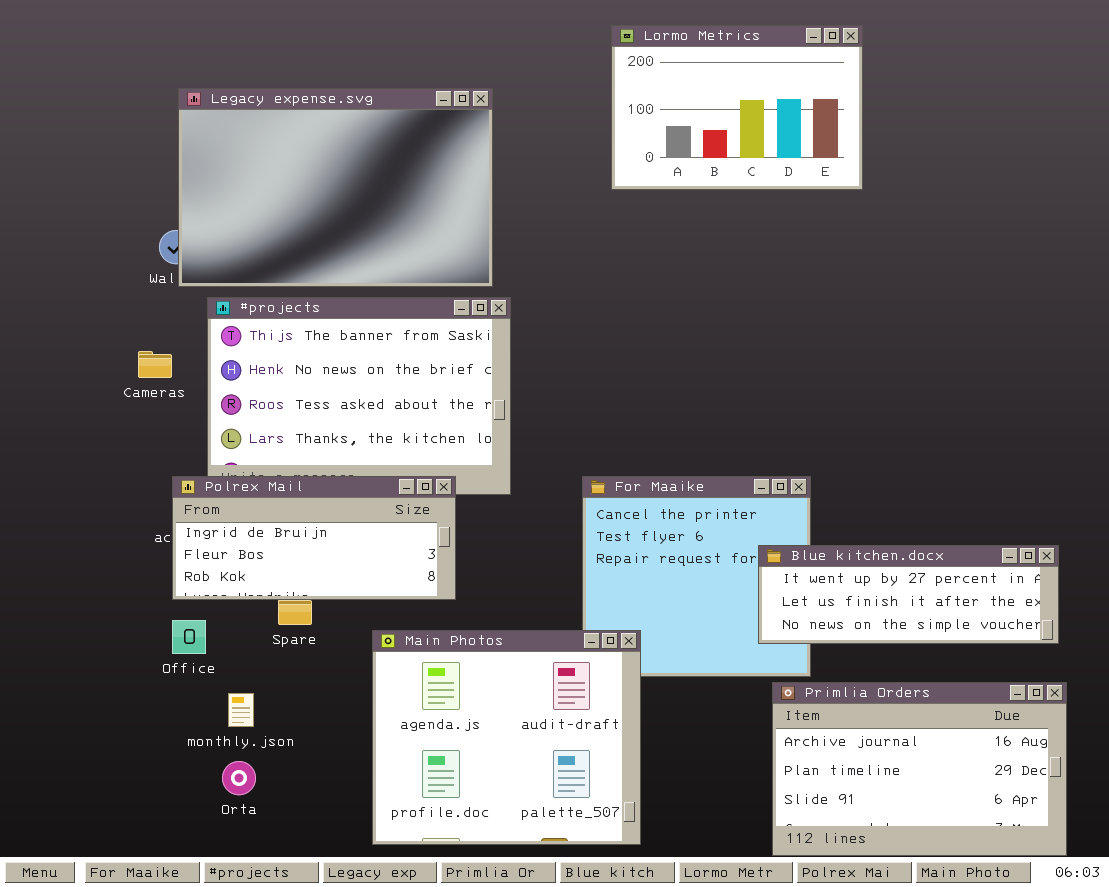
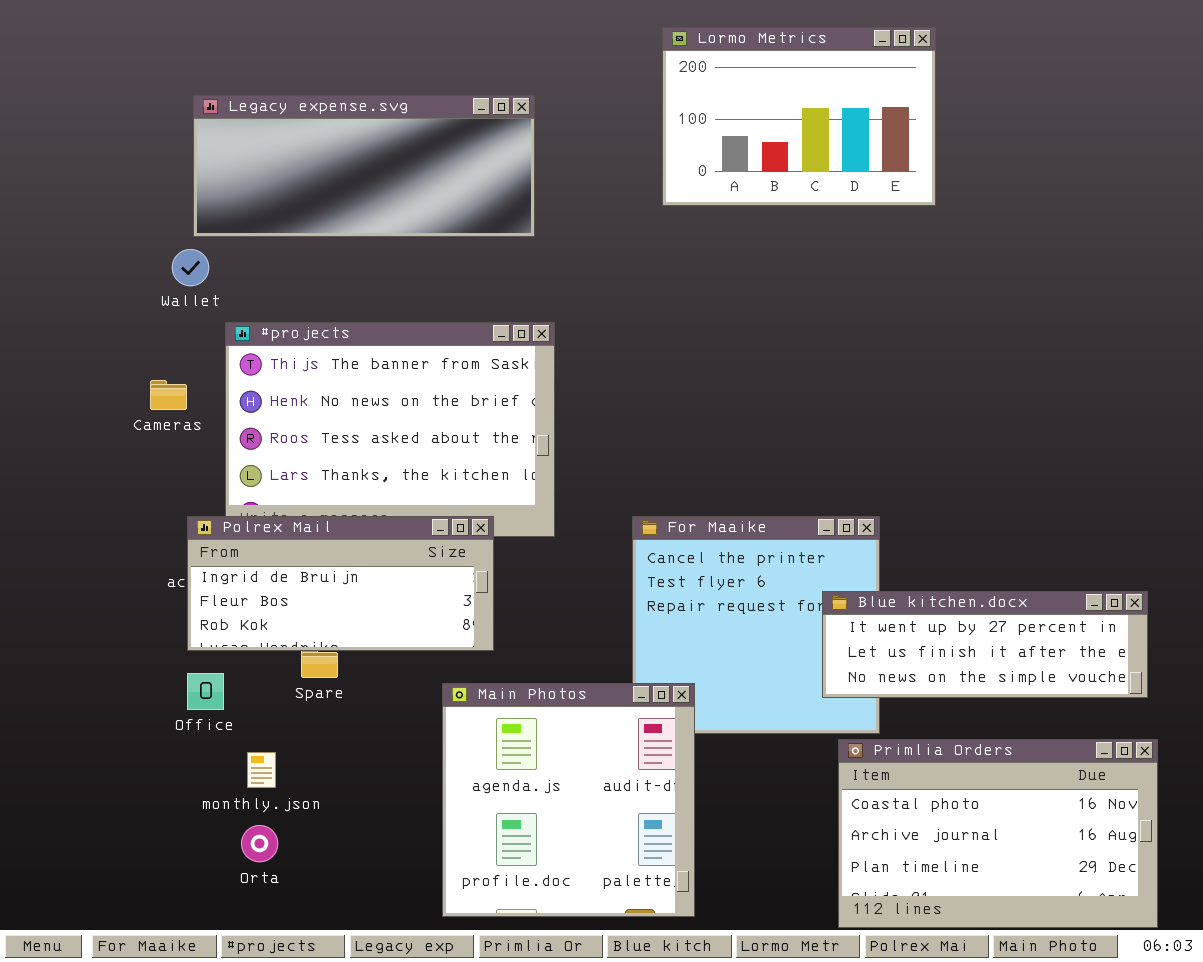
Legacy expense.svg: [178,88,493,287] -> [193,95,535,237], resized
Main Photos: [372,630,641,845] -> [442,683,695,917], resized
Primlia Orders: [772,682,1067,856] -> [838,739,1158,928], scrolled up 1 row

